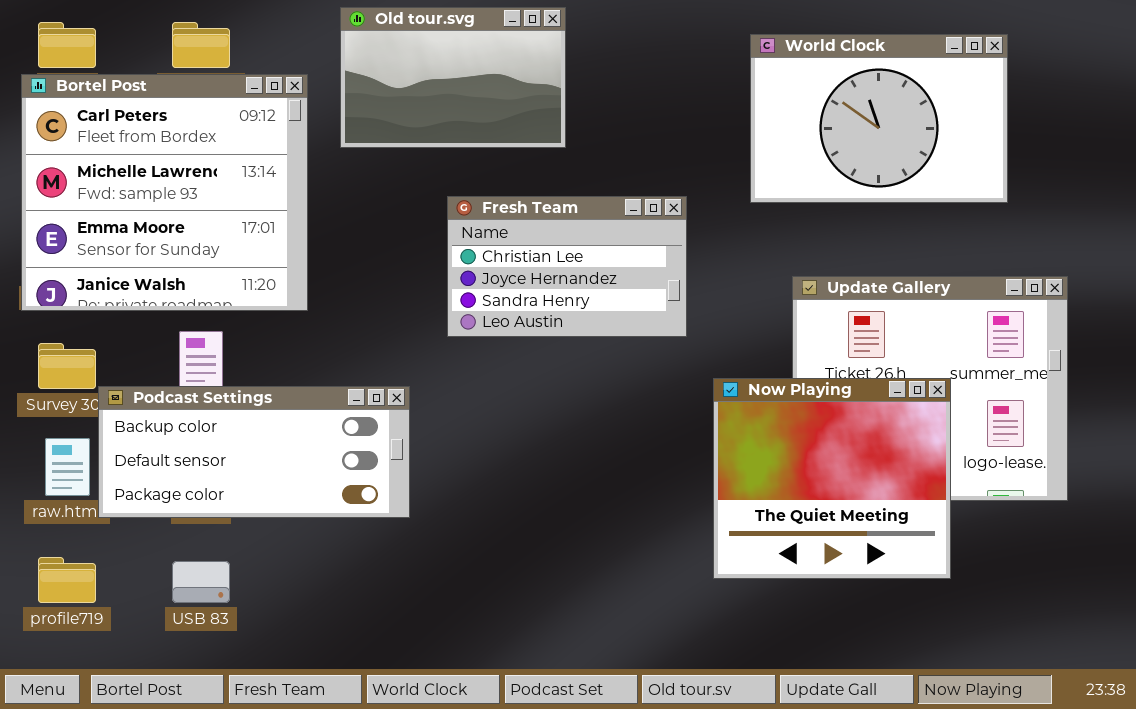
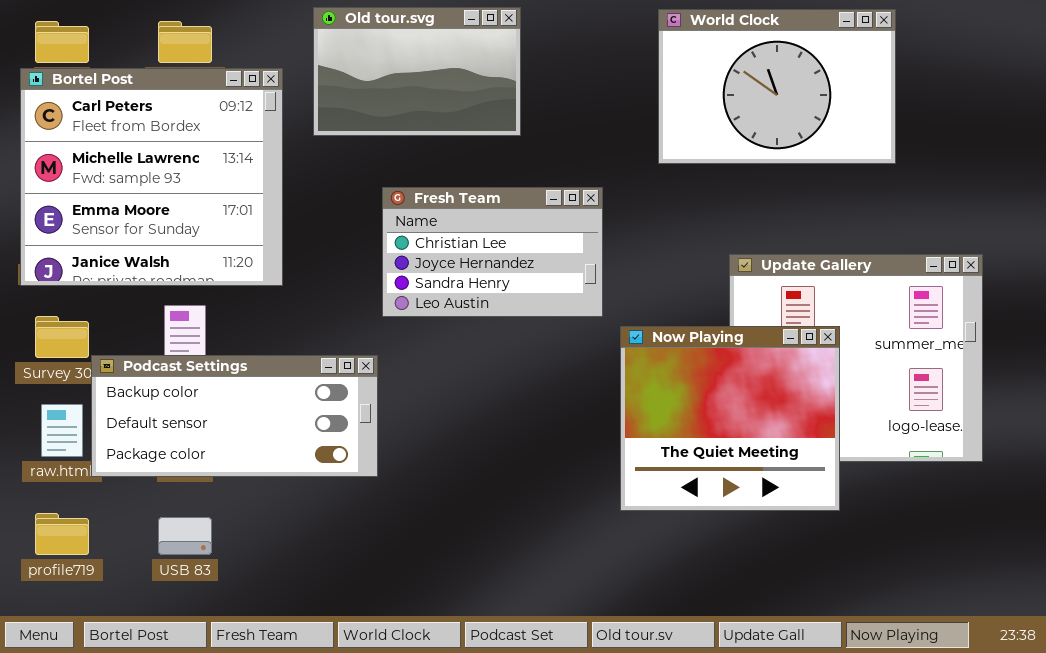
World Clock: [750,34,1008,203] -> [658,9,896,164], moved
Fresh Team: [447,196,687,337] -> [382,187,603,317], moved
Now Playing: [713,378,951,579] -> [620,326,840,511], moved

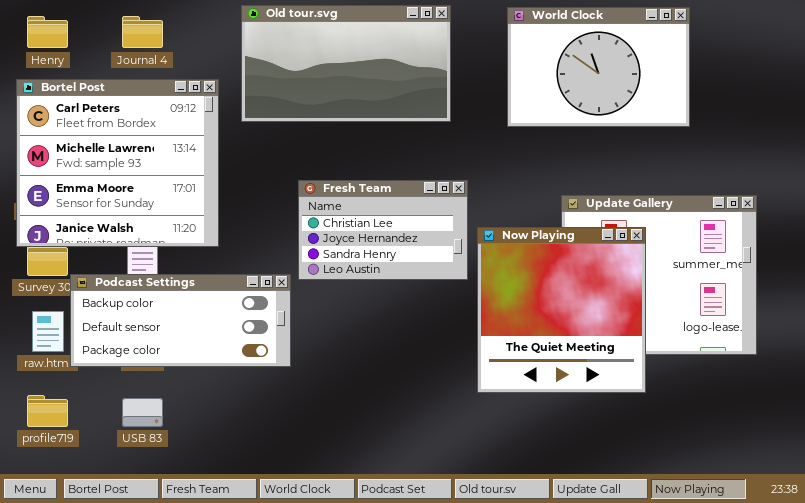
Old tour.svg: [313,7,521,136] -> [241,5,451,122], resized
Bortel Post: [20,68,283,286] -> [16,79,219,247], moved
Fresh Team: [382,187,603,317] -> [298,180,468,280], moved
Now Playing: [620,326,840,511] -> [477,227,646,393], resized

